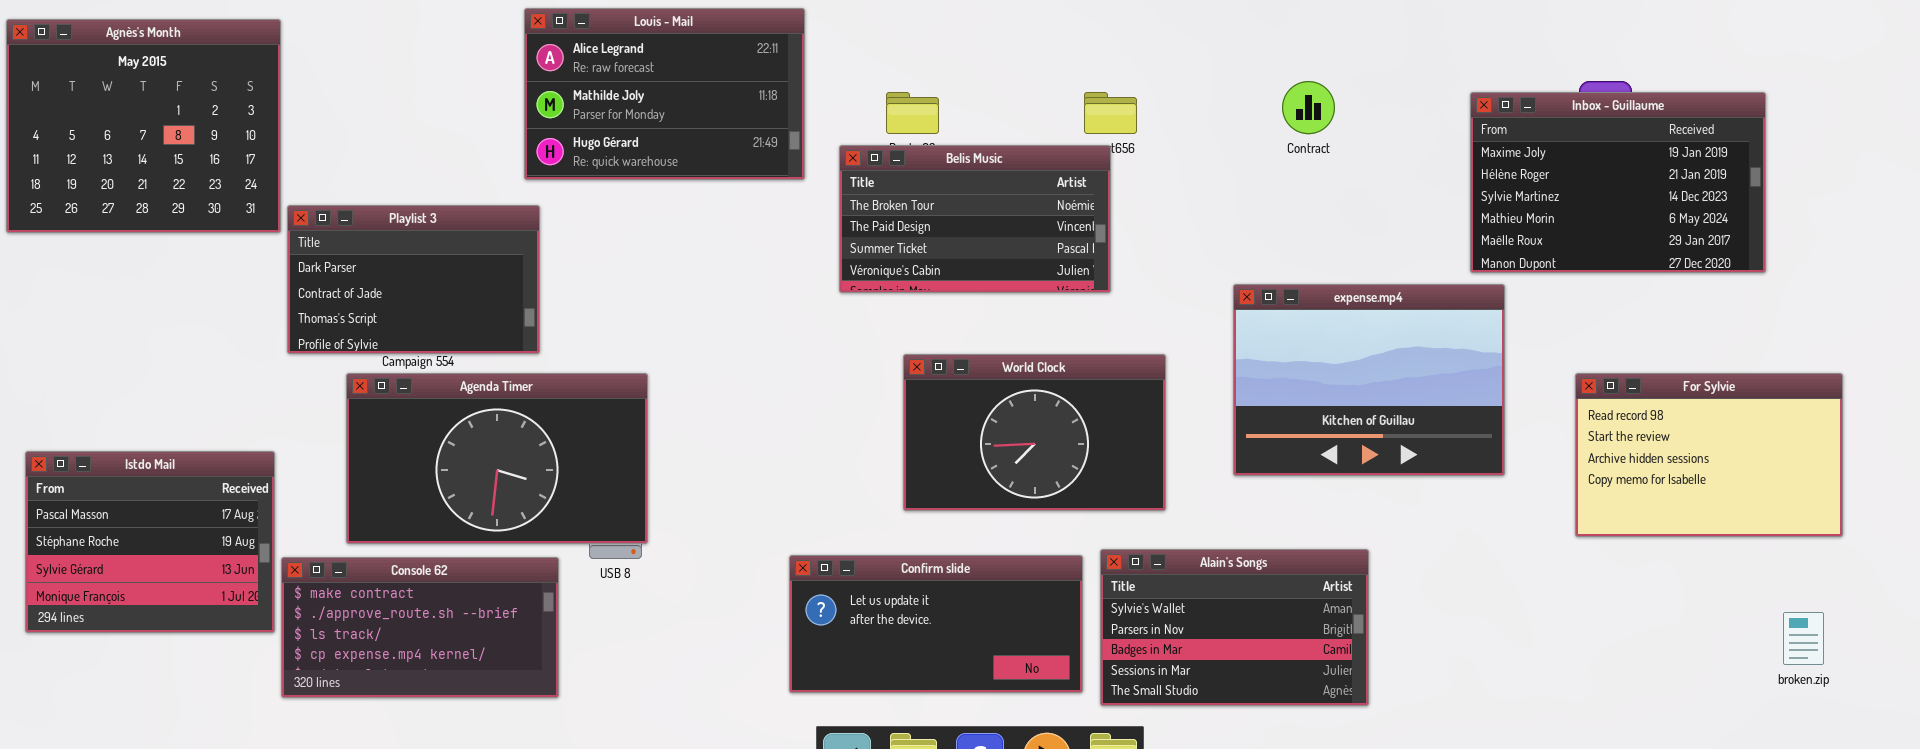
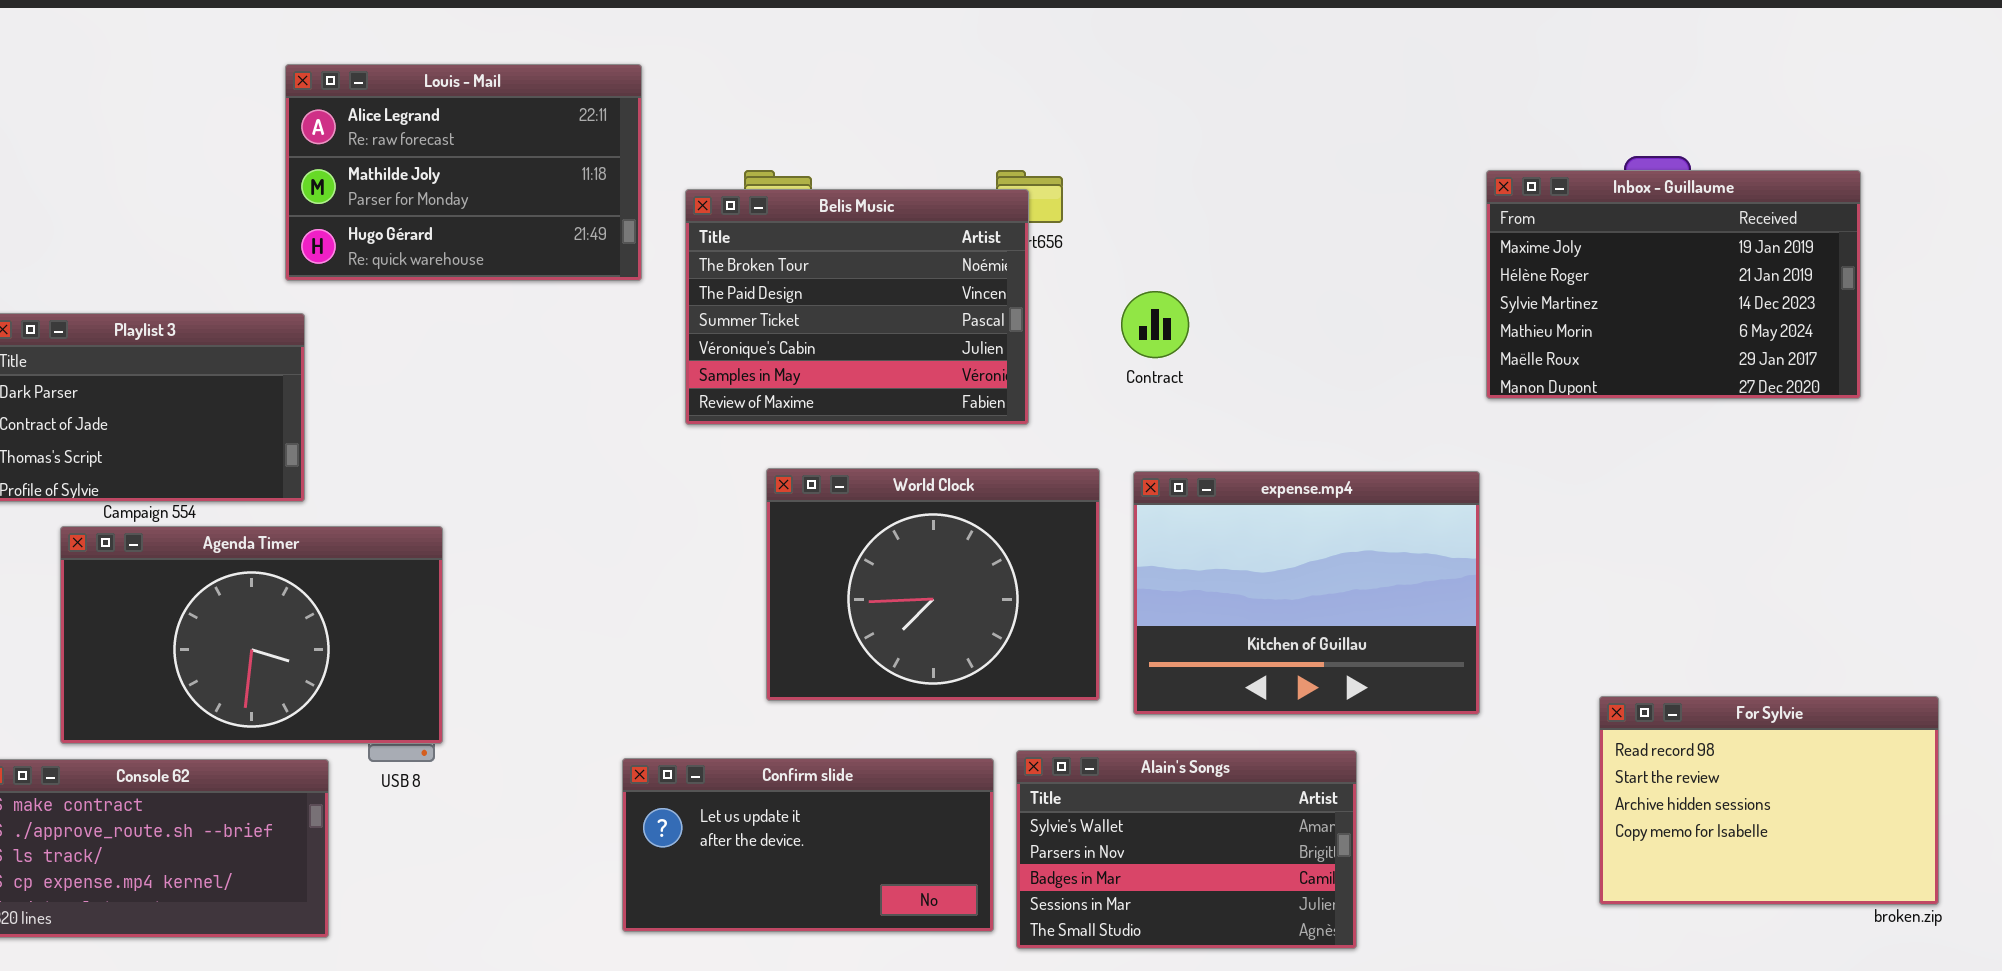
Contract: [1282,81,1335,134] -> [1121,291,1189,358], moved
Belis Music: [839,145,1111,293] -> [685,189,1029,425], resized
expense.mp4: [1233,284,1505,476] -> [1133,471,1480,715], moved
World Clock: [903,354,1166,511] -> [766,468,1100,701], resized
For Sylvie: [1575,373,1843,537] -> [1599,696,1939,905], moved

